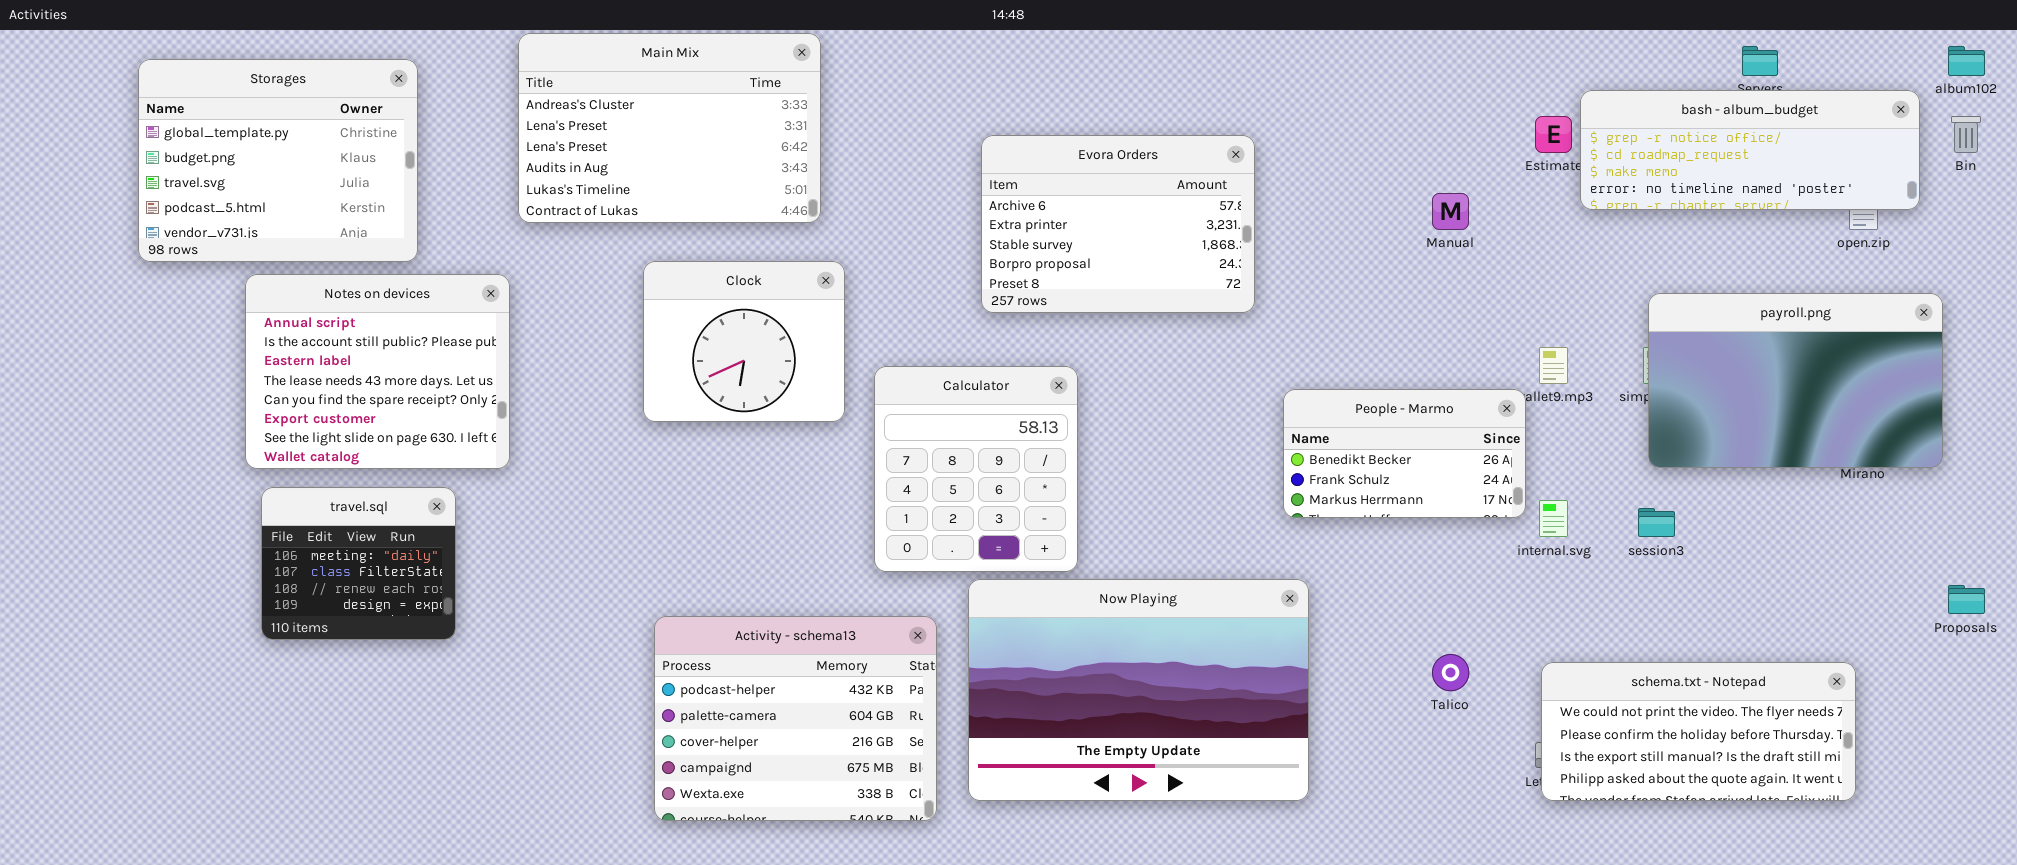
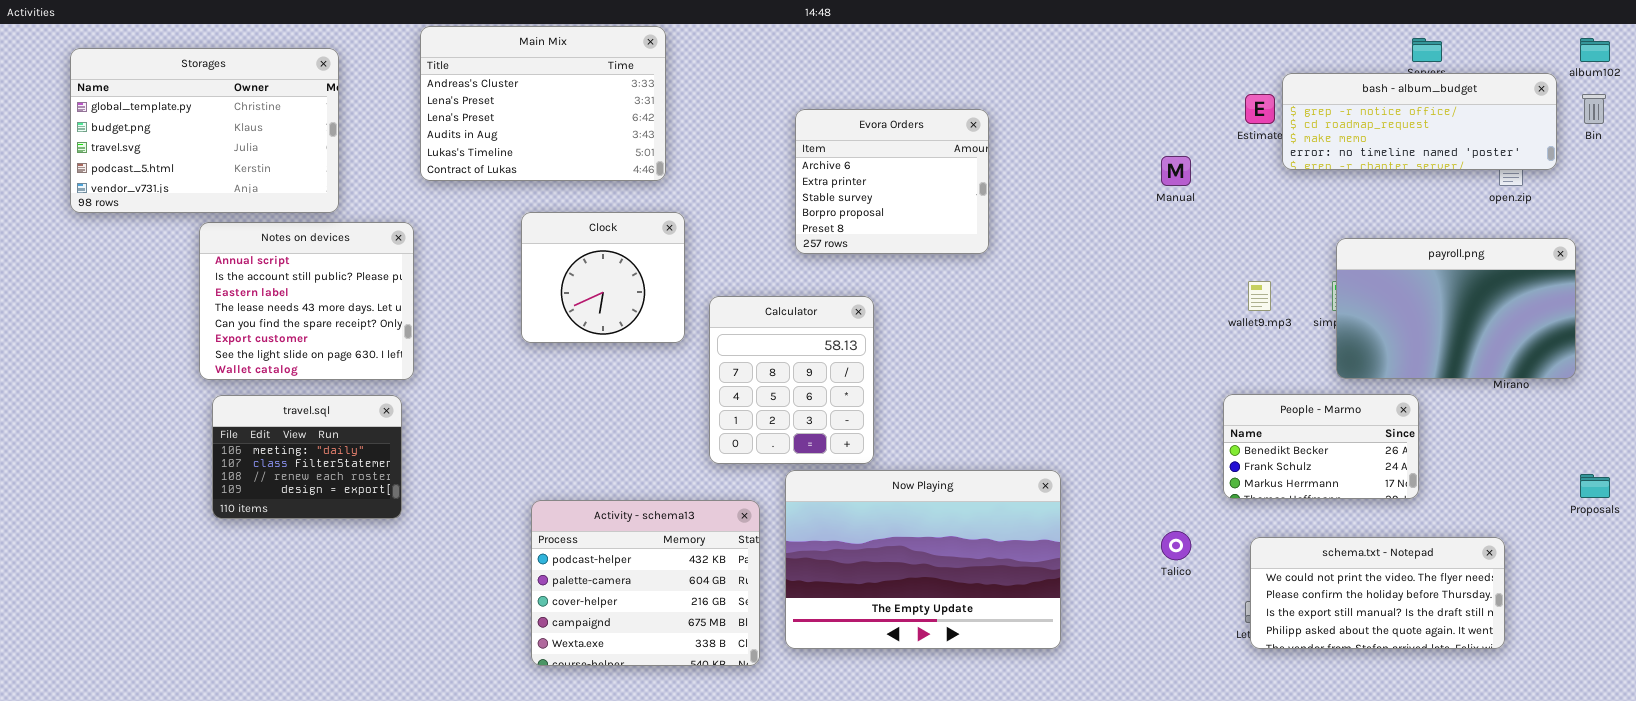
Storages: [138,59,418,262] -> [70,48,339,213], resized
Evora Orders: [981,135,1255,313] -> [795,109,989,254], resized
People - Marmo: [1283,389,1526,518] -> [1223,394,1419,499], moved
travel.sql: [261,487,456,640] -> [212,395,402,519], resized

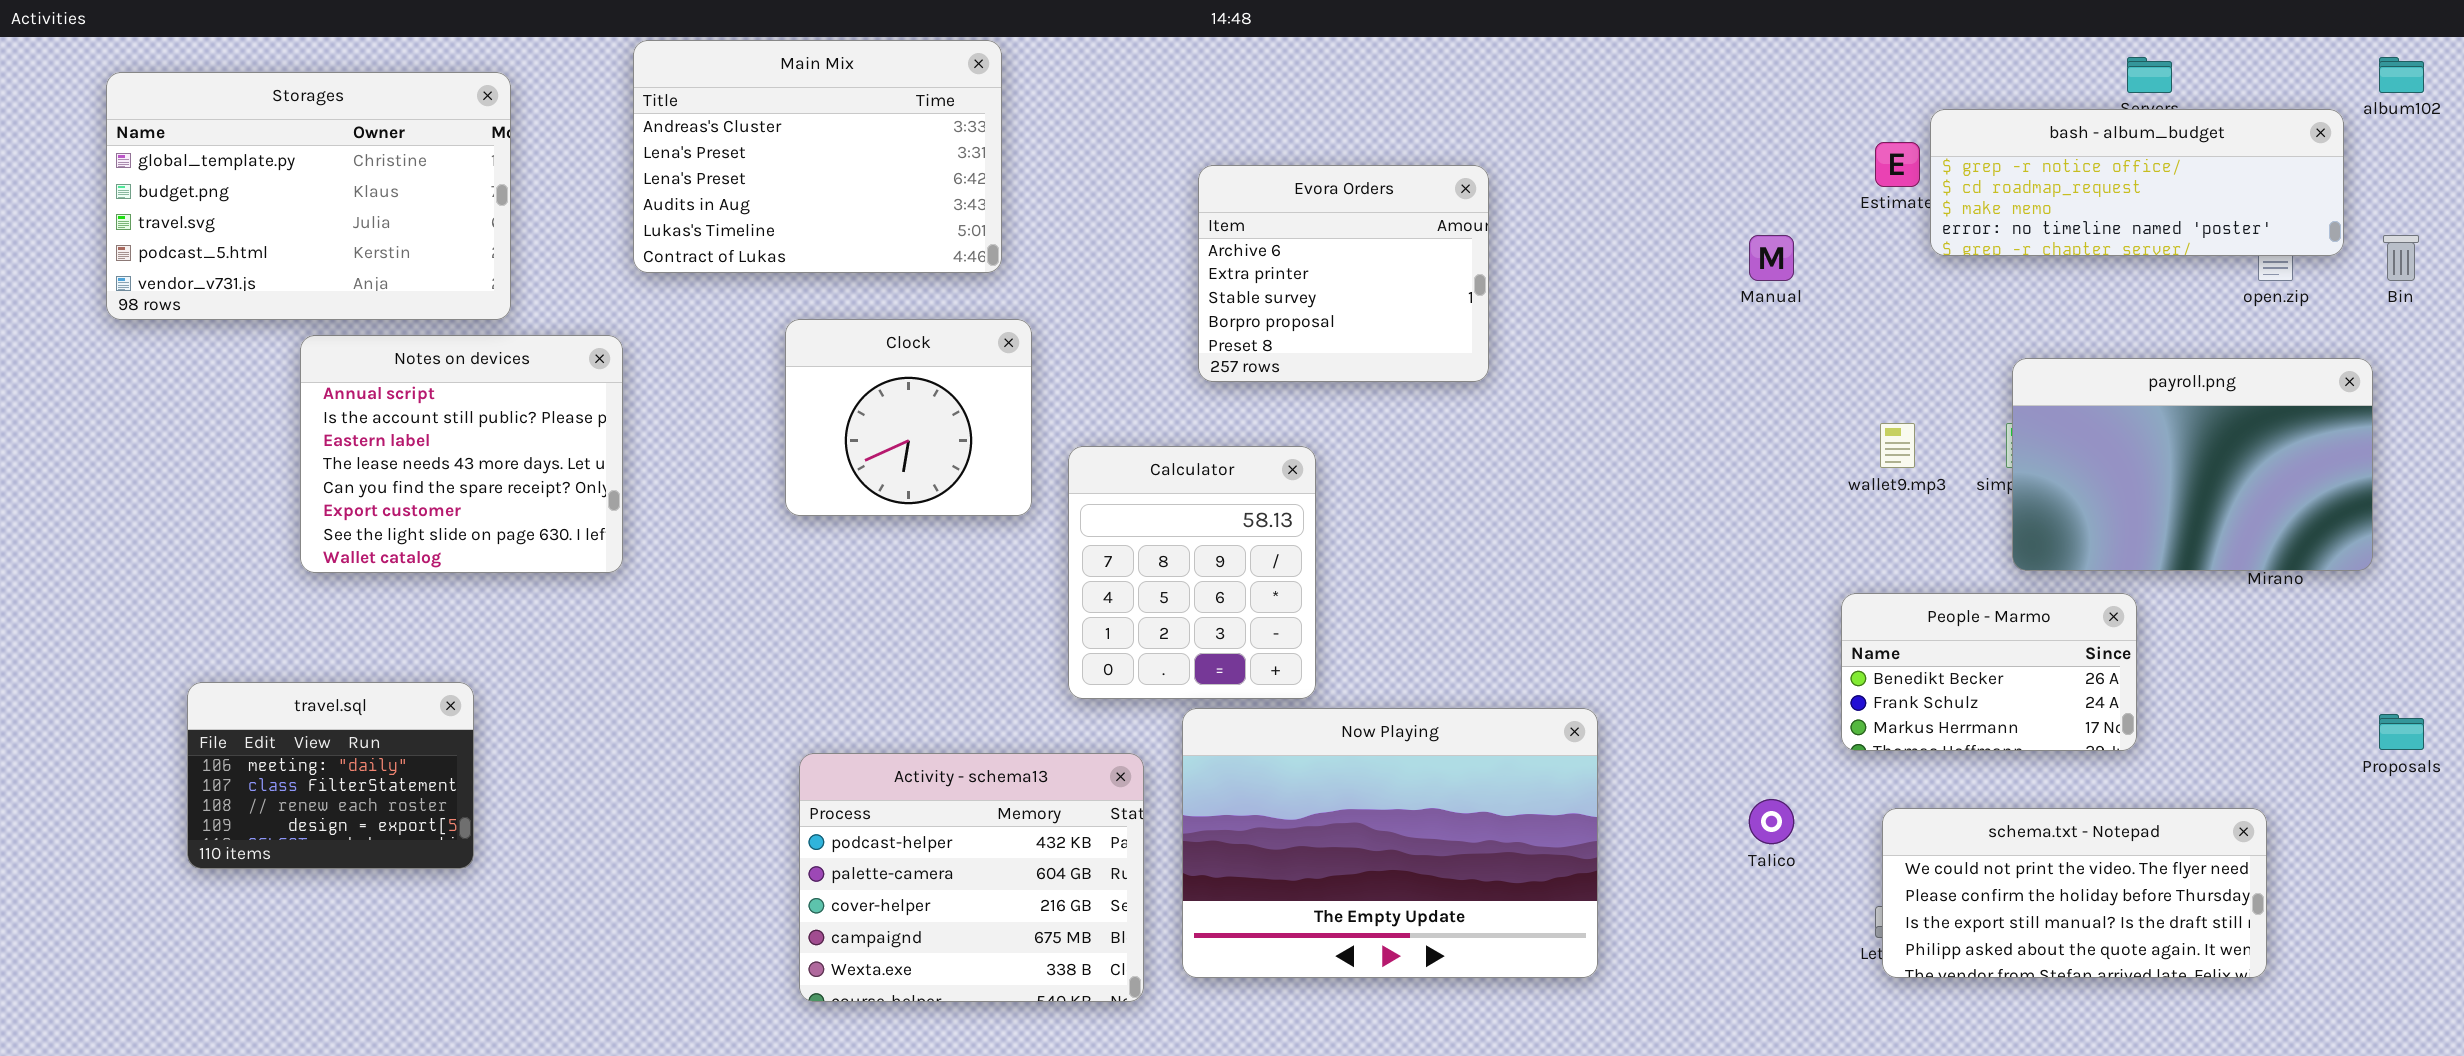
Bin: [1582,94,1606,124] -> [2383,235,2419,281], moved
travel.sql: [212,395,402,519] -> [187,682,474,869], moved

